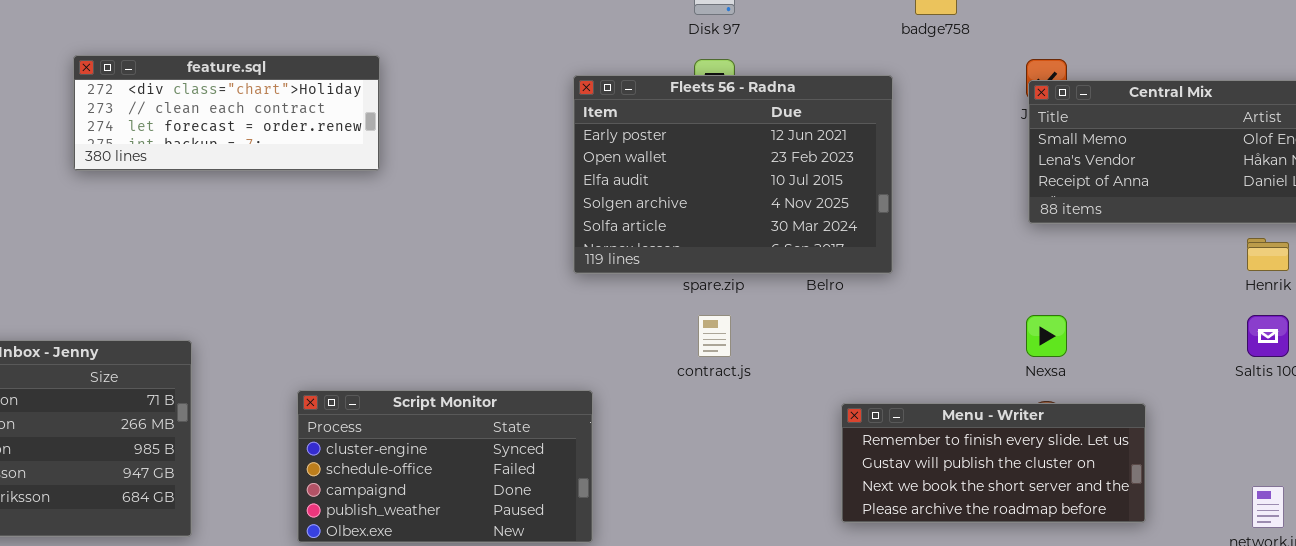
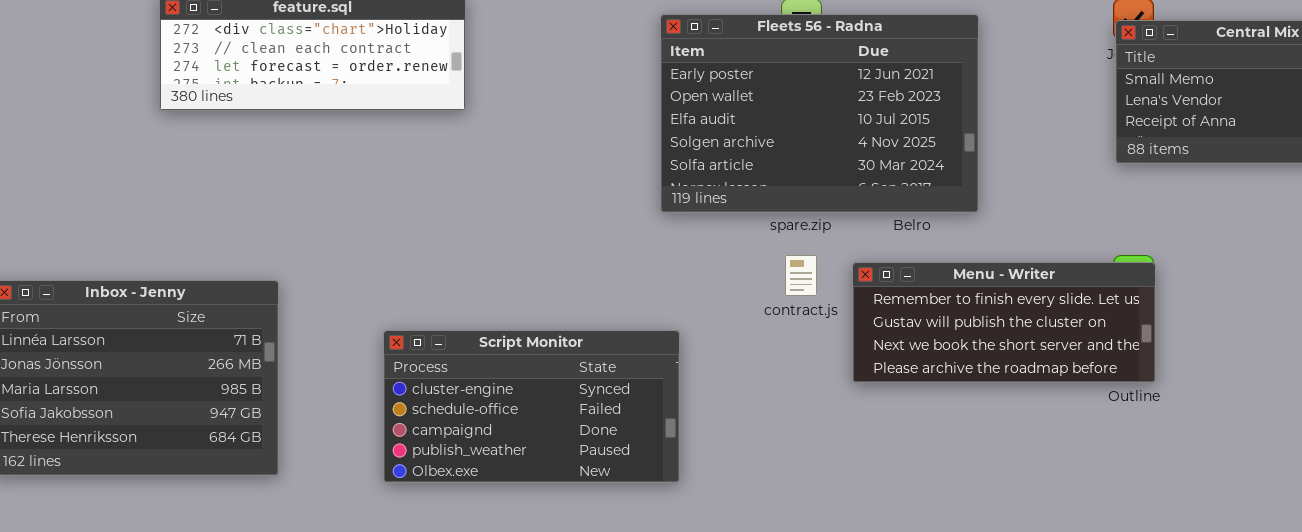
Menu - Writer: [841,403,1146,523] -> [852,262,1156,383], moved

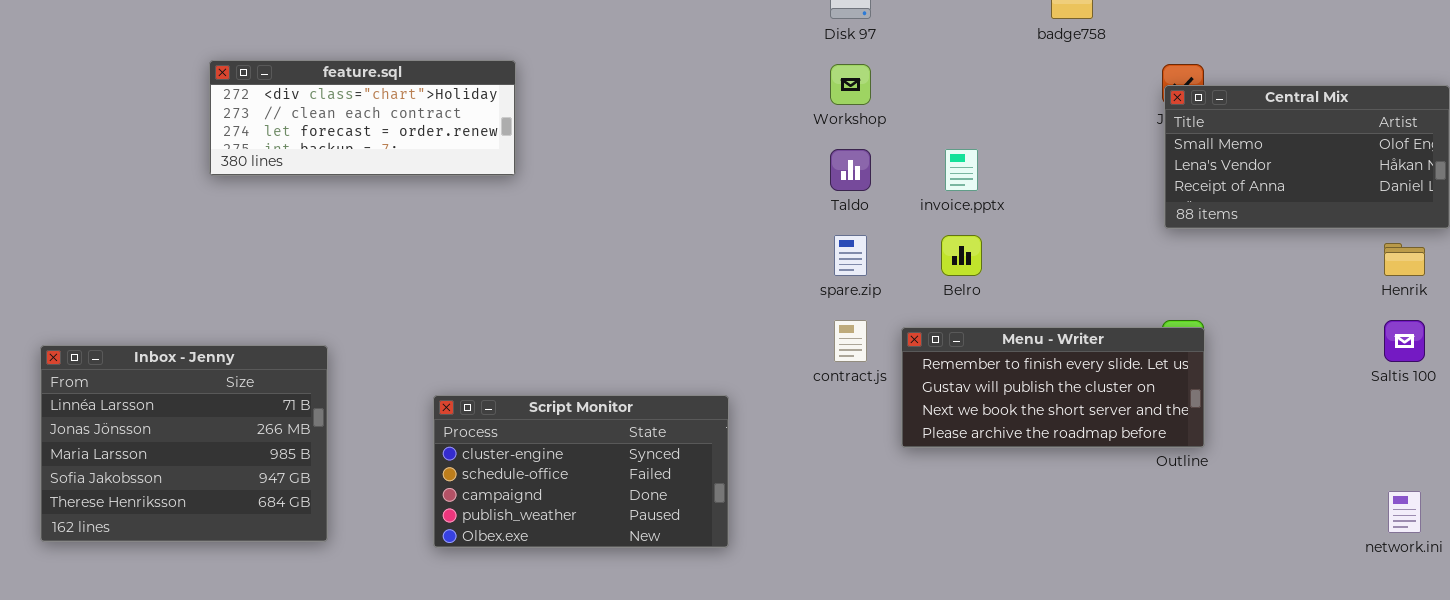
Fleets 56 - Radna: [660,14,979,213] -> none, closed

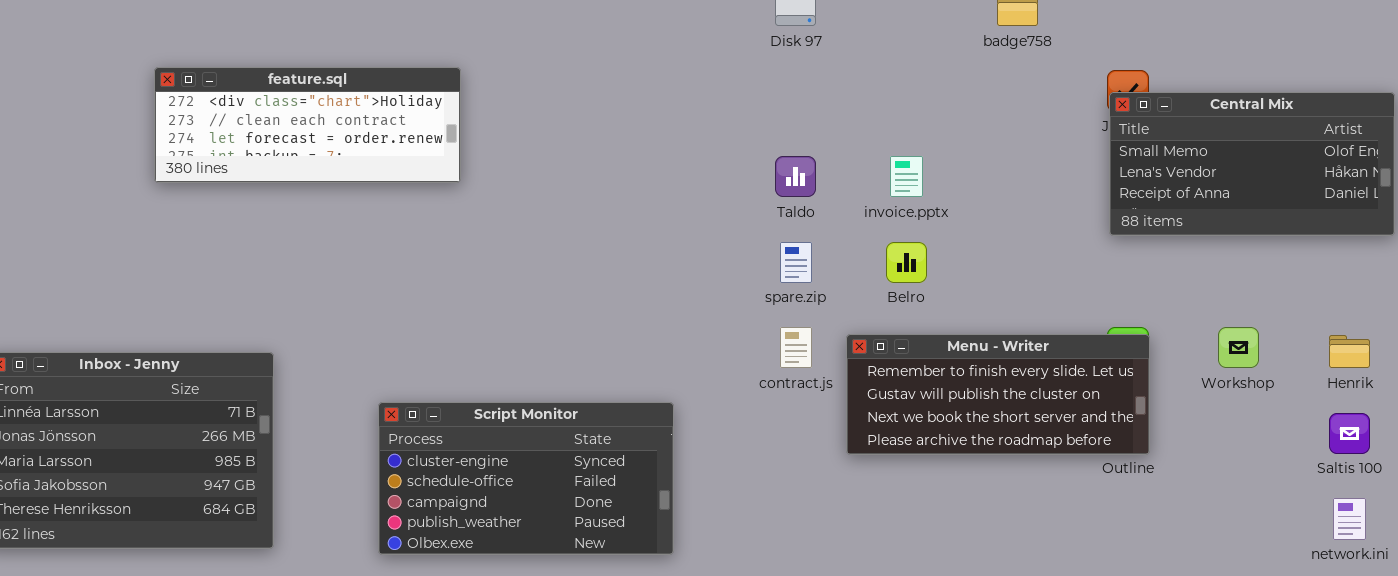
Workshop: [830,64,871,105] -> [1218,327,1259,368], moved
Henrik: [1384,243,1425,276] -> [1329,335,1370,368], moved
Saltis 100: [1384,320,1425,362] -> [1329,413,1370,454], moved

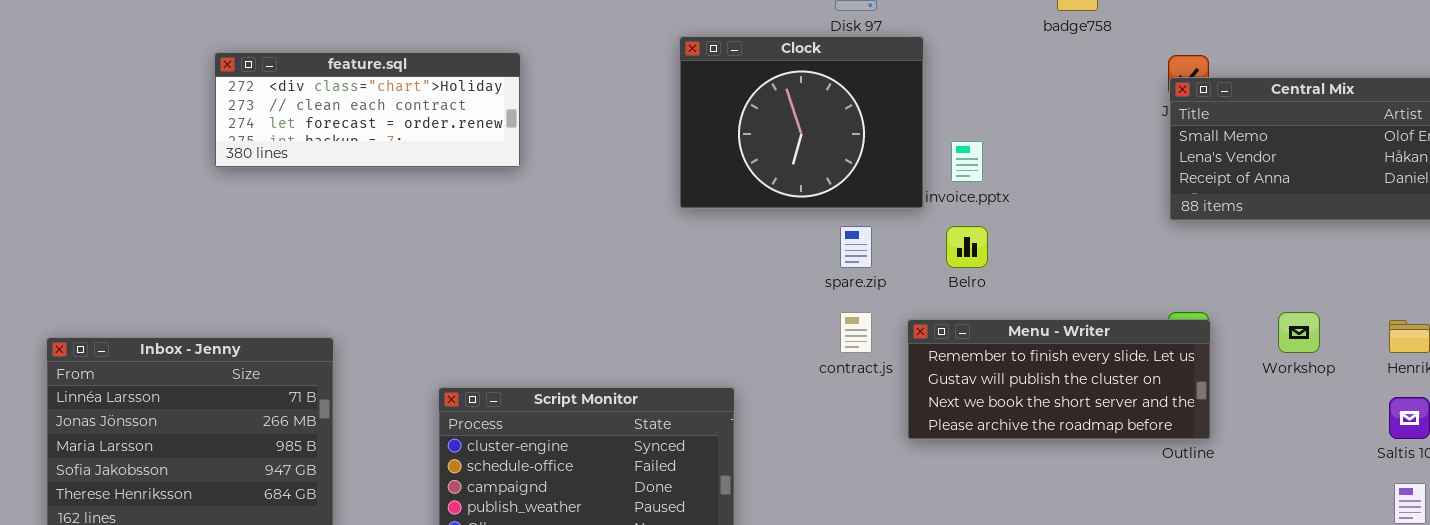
Clock: none -> [679,36,924,209], opened

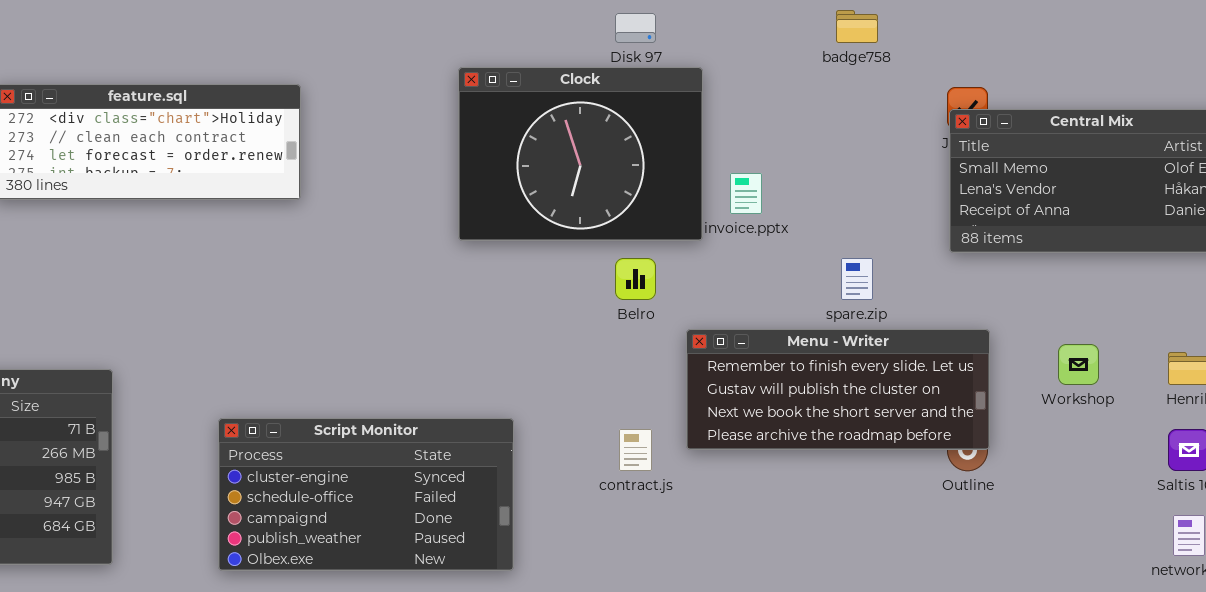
spare.zip: [840,226,872,268] -> [841,258,873,300], moved
Belro: [946,226,988,268] -> [615,258,656,300], moved
contract.js: [840,312,872,353] -> [619,429,652,471], moved
Menu - Writer: [907,319,1211,440] -> [686,329,990,450], moved

